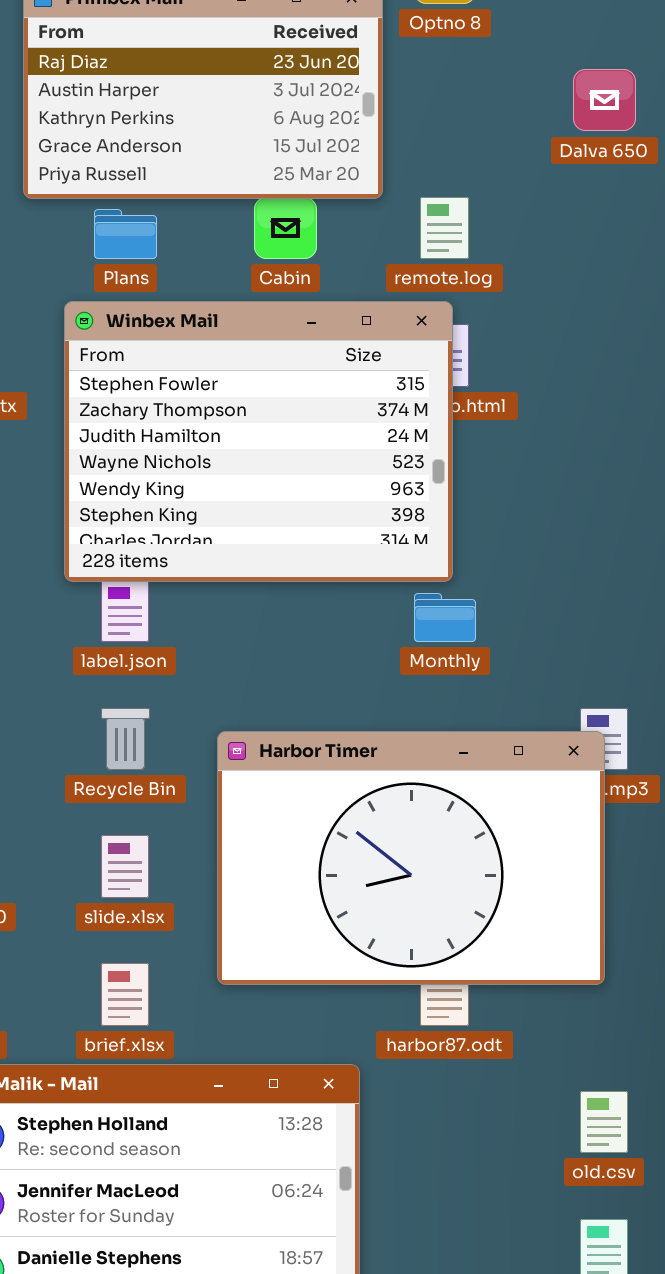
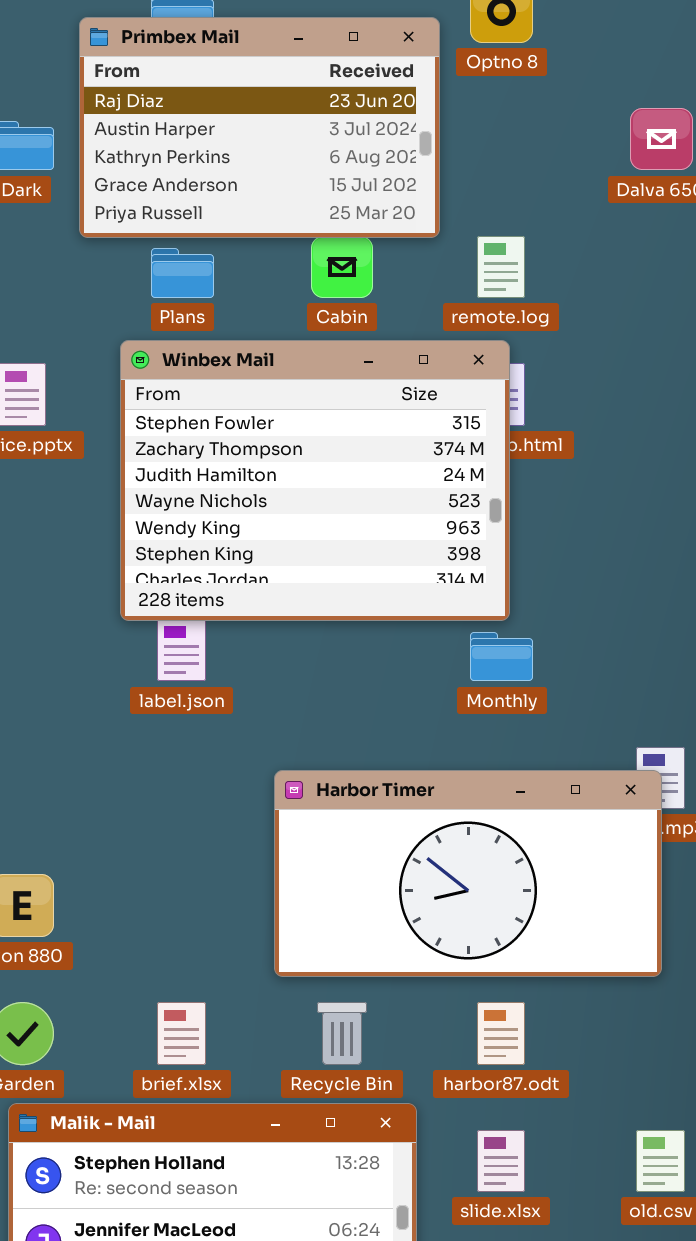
Recycle Bin: [101,708,150,770] -> [317,1002,367,1065], moved
Harbor Timer: [217,731,605,985] -> [274,770,662,977], resized
slide.xlsx: [101,835,149,898] -> [477,1130,525,1192], moved

